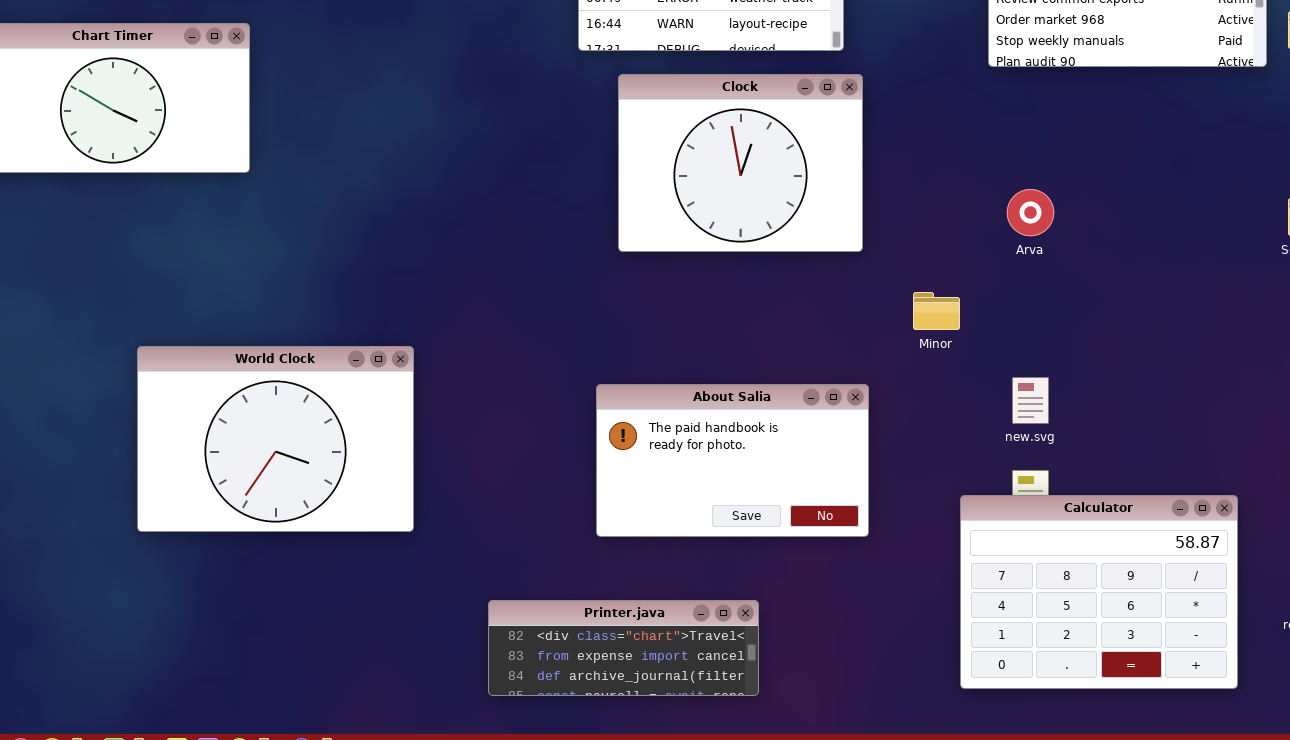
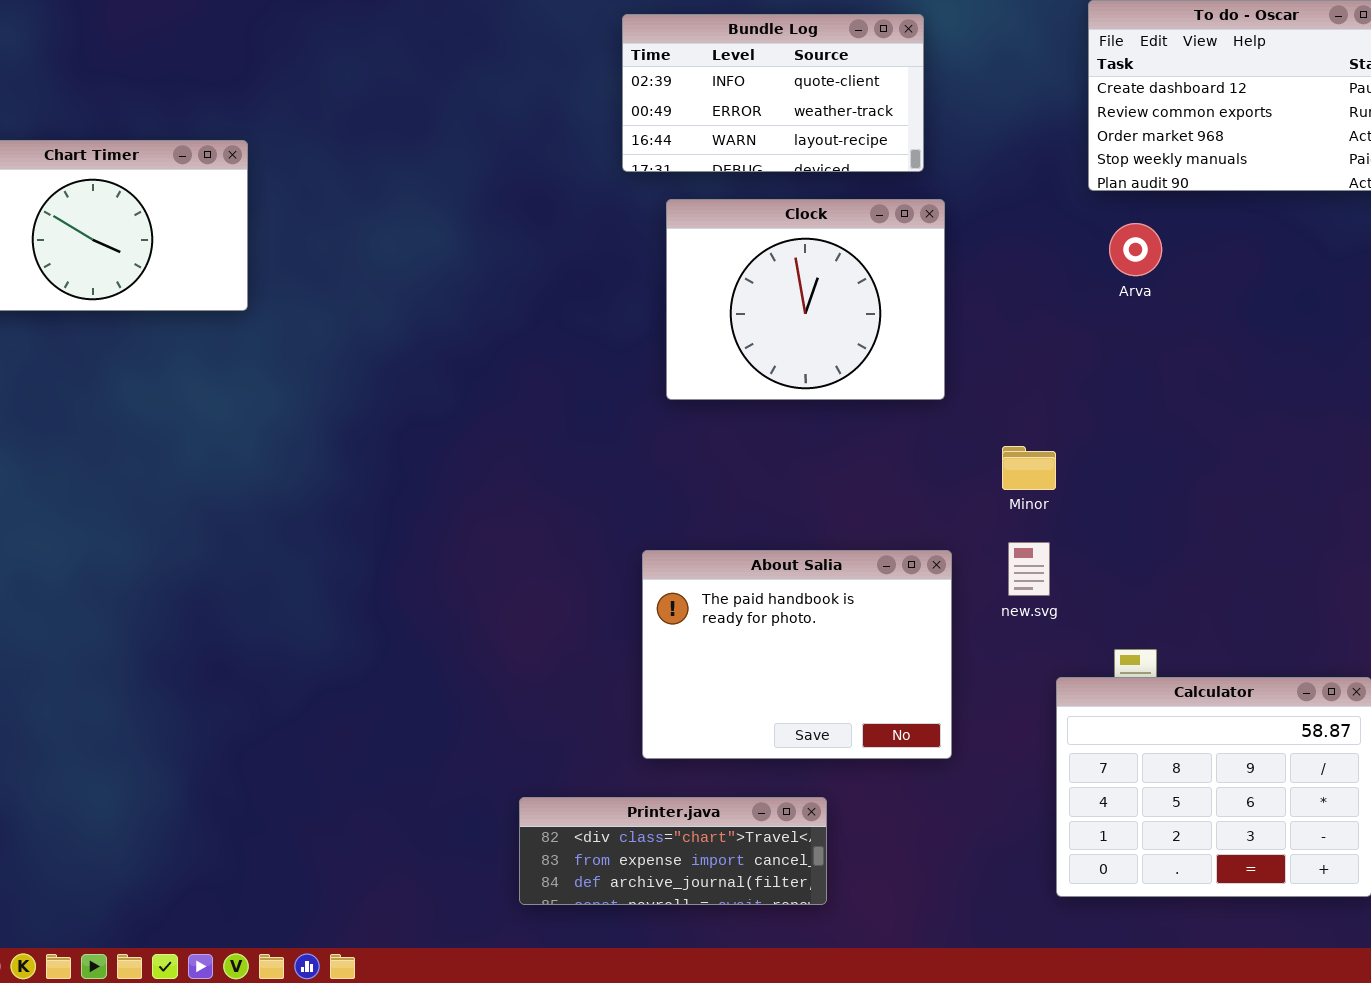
Arva: [1007,189,1054,236] -> [1109,223,1162,276], moved
World Clock: [137,346,414,532] -> none, closed
new.svg: [1012,377,1049,424] -> [1008,542,1050,596], moved
About Salia: [596,384,869,537] -> [642,550,952,759], resized

